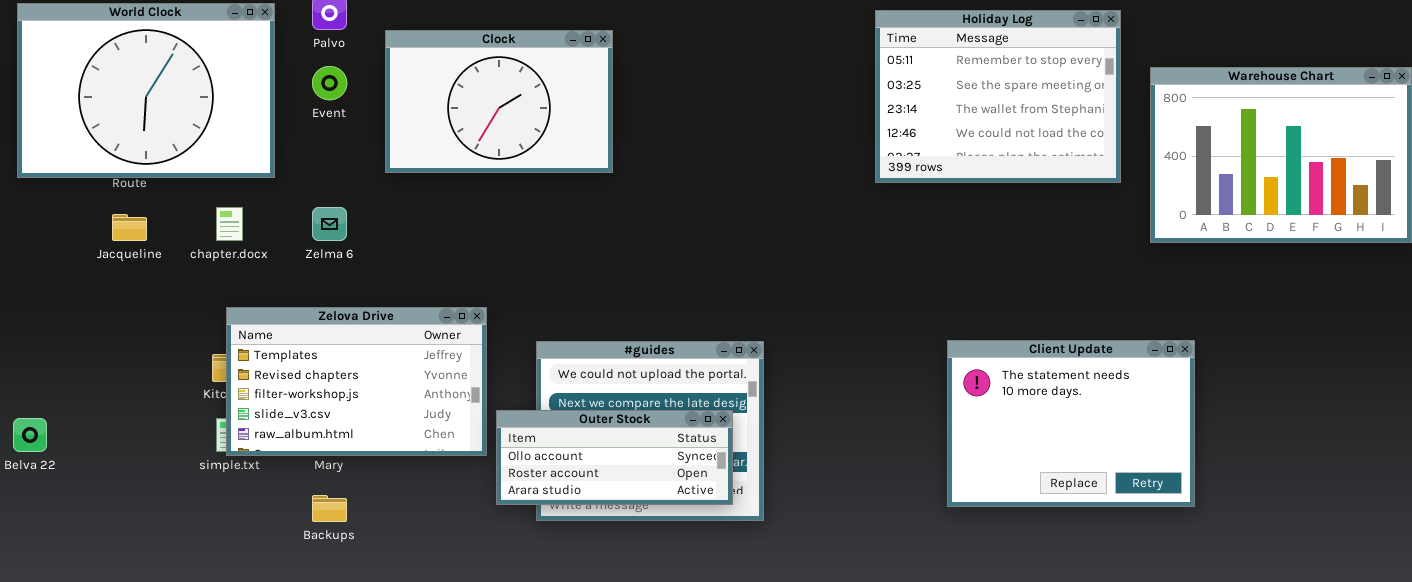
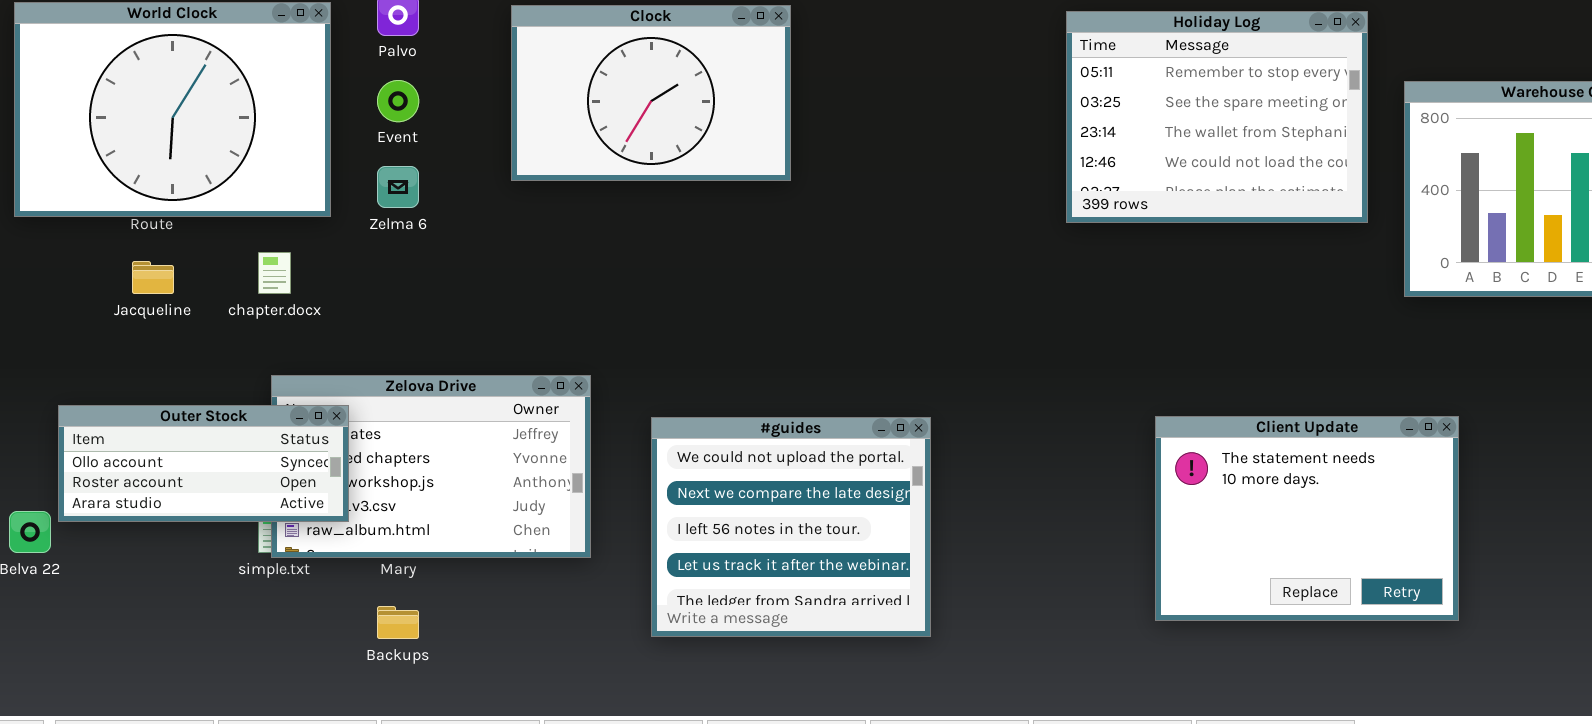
Clock: [385,30,613,173] -> [511,5,791,181], moved
Zelma 6: [312,207,347,241] -> [377,166,419,208], moved
Outer Stock: [496,410,733,505] -> [58,405,349,522], moved

